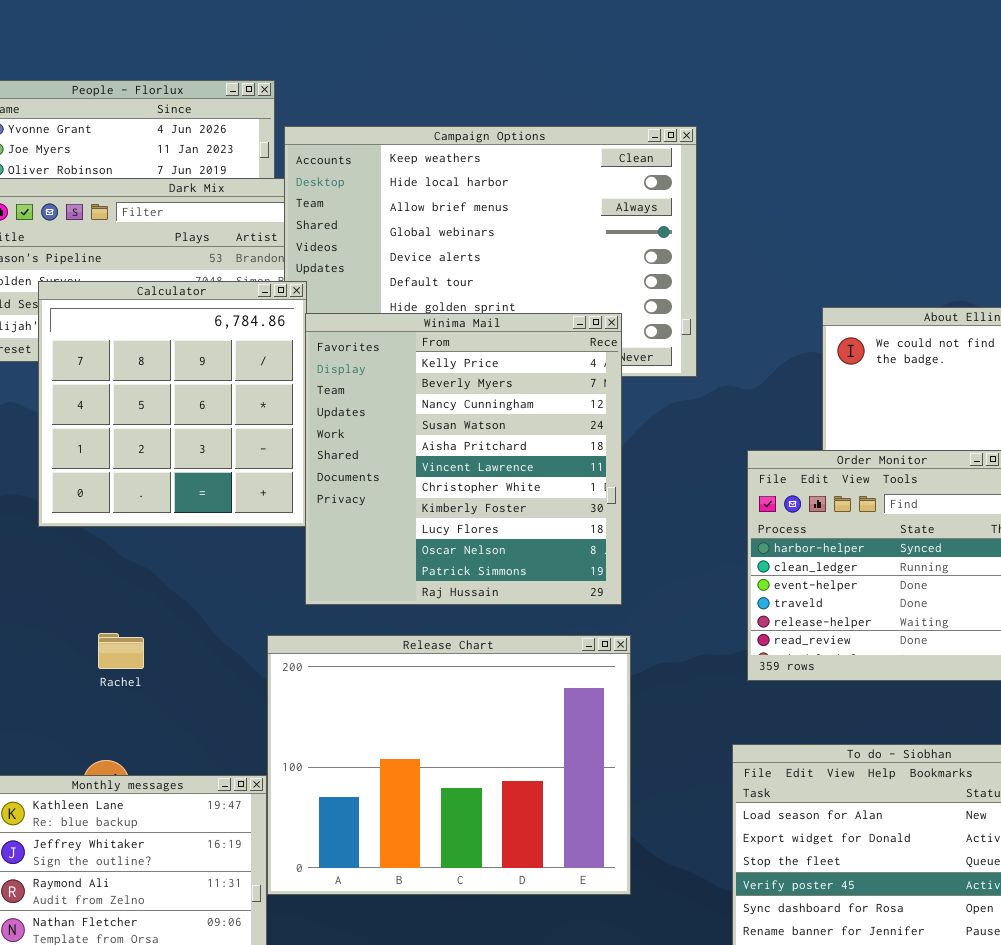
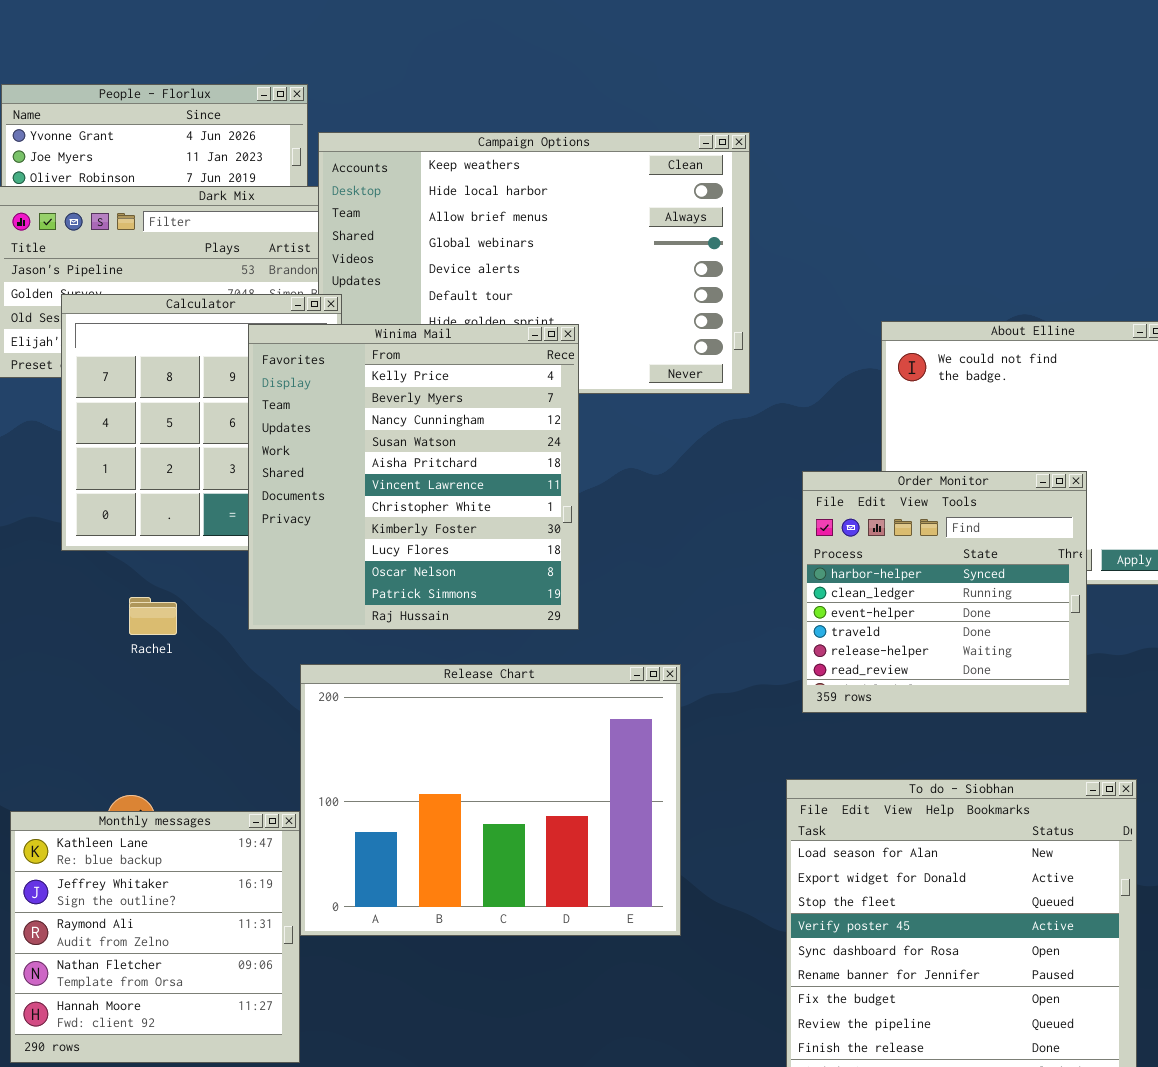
Winima Mail: [305,313,622,605] -> [248,324,579,630], moved
Rachel: [98,633,144,669] -> [129,597,177,635], moved

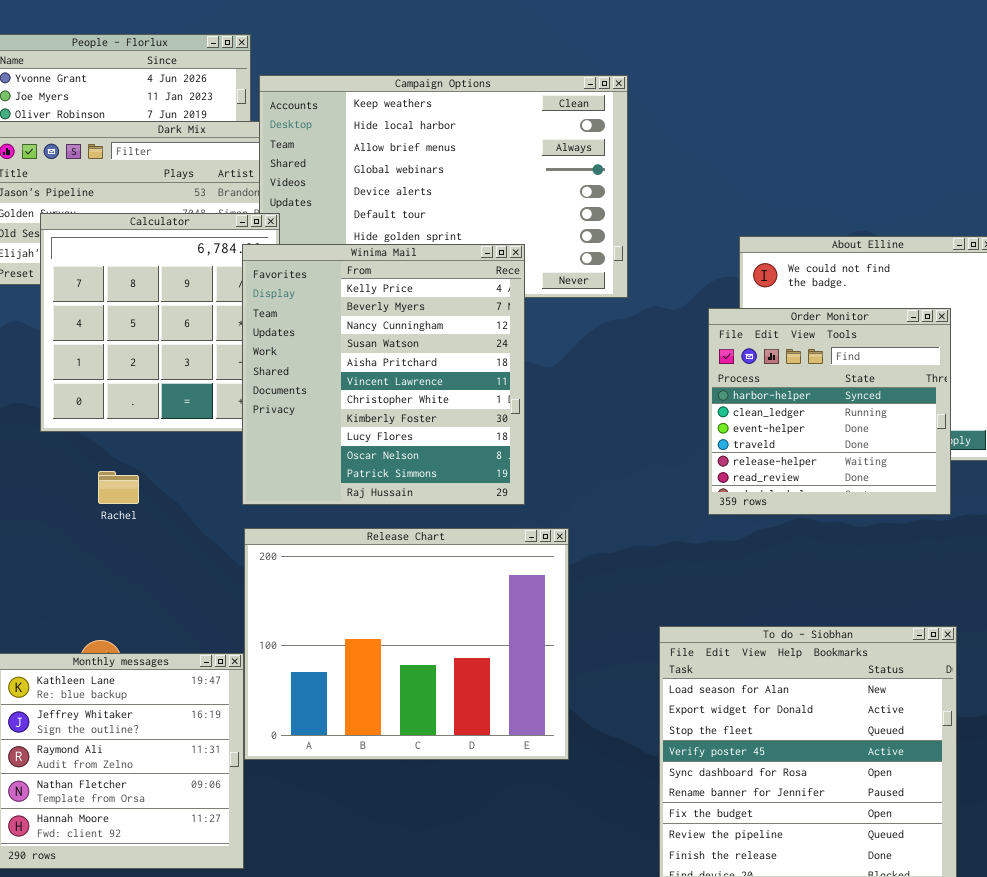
Winima Mail: [248,324,579,630] -> [242,244,525,505], moved
Order Monitor: [802,471,1087,713] -> [708,308,951,515], moved

